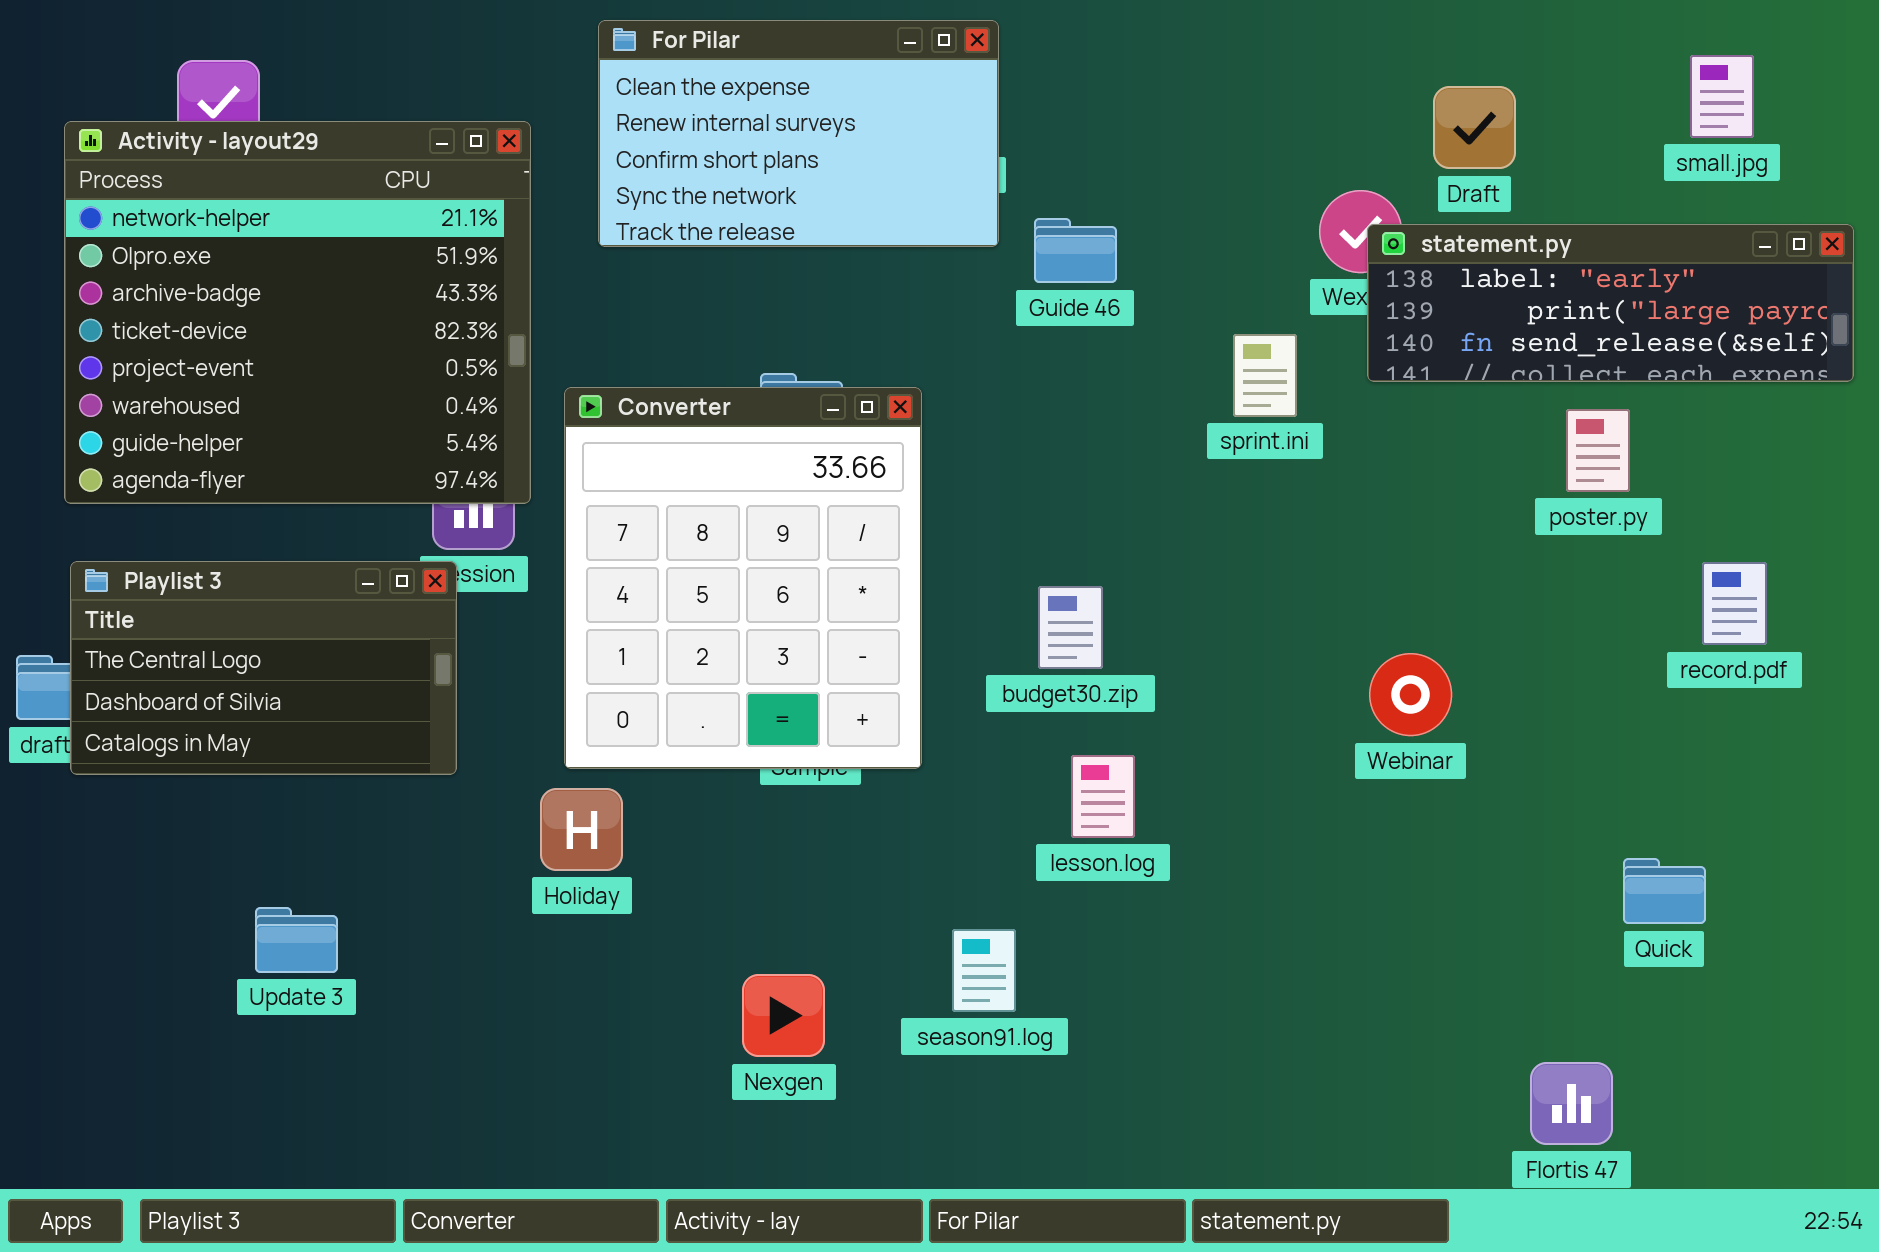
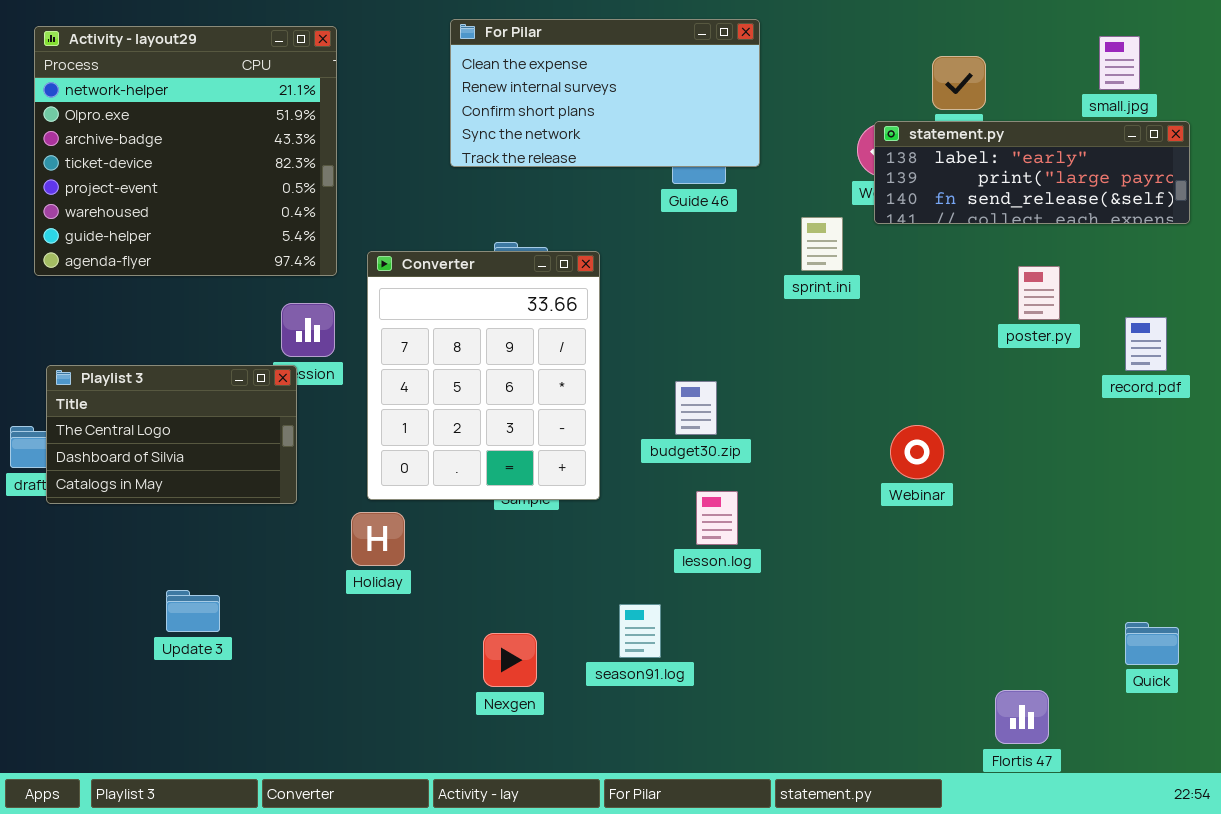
For Pilar: [598,20,999,247] -> [450,19,760,167], moved, resized
Activity - layout29: [64,121,531,504] -> [34,26,337,276], moved
statement.py: [1367,224,1854,382] -> [874,121,1190,224], moved
record.pdf: [1702,562,1767,645] -> [1125,317,1167,371], moved
Quick: [1623,858,1706,924] -> [1125,622,1179,665], moved

